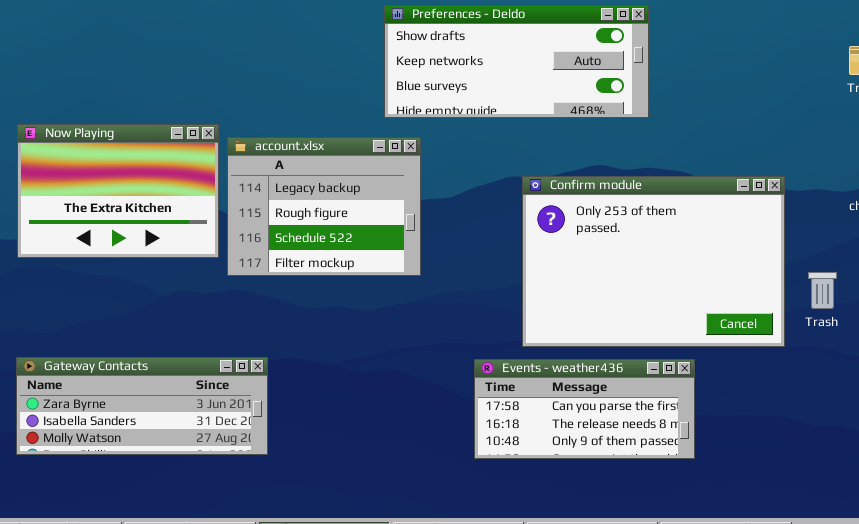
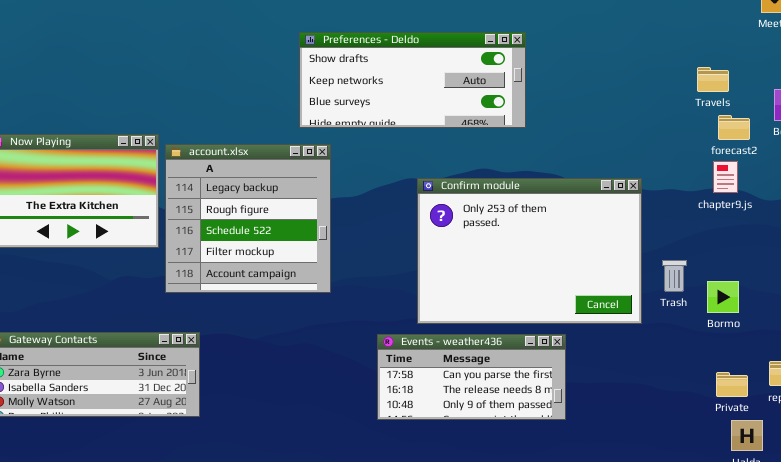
account.xlsx: [227,137,421,276] -> [165,144,331,293], resized

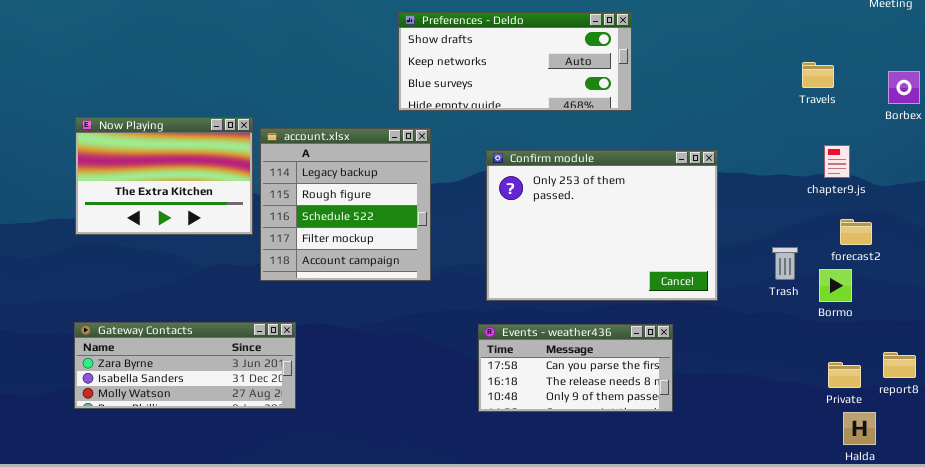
Travels: [697,67,729,92] -> [802,62,834,88], moved
forecast2: [718,115,750,140] -> [840,219,872,245], moved
Confirm module: [417,178,642,324] -> [486,150,718,301], moved

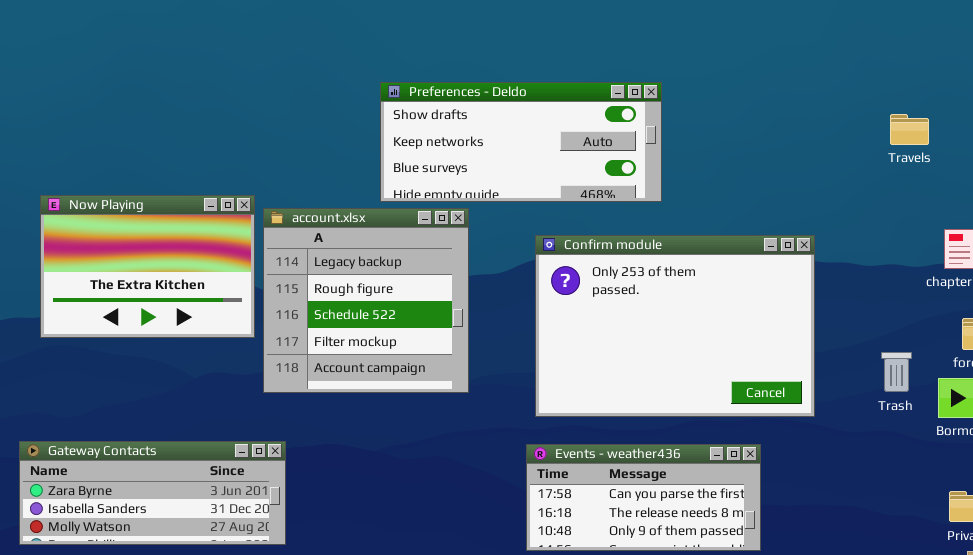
Preferences - Deldo: [398,12,632,111] -> [380,82,662,202], moved
Travels: [802,62,834,88] -> [890,114,929,145], moved
Gateway Contacts: [74,322,296,409] -> [19,441,286,545], moved

